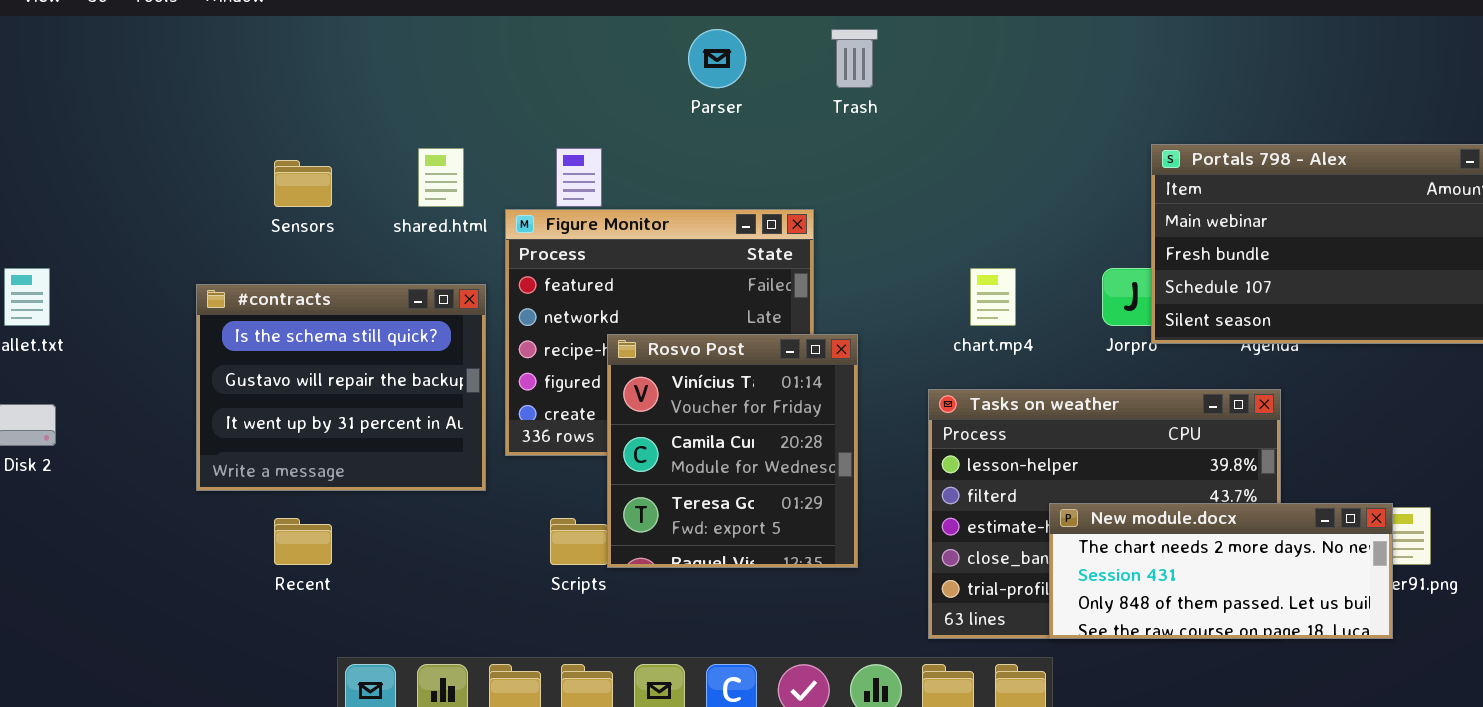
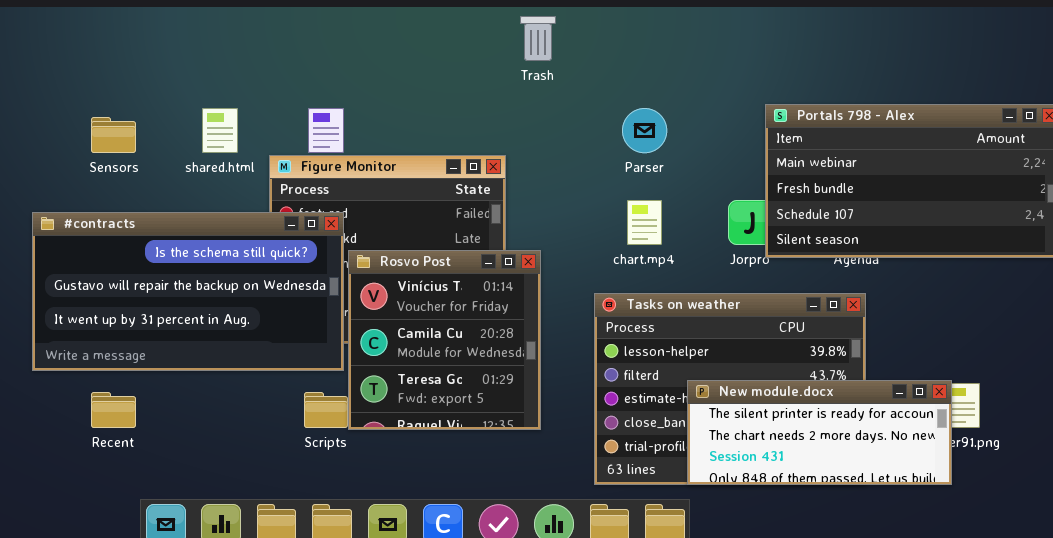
Parser: [688,29,746,88] -> [622,108,667,153], moved
#contracts: [196,284,486,491] -> [32,212,344,371], resized
New module.docx: [1049,503,1393,639] -> [687,380,952,485], scrolled up 1 row

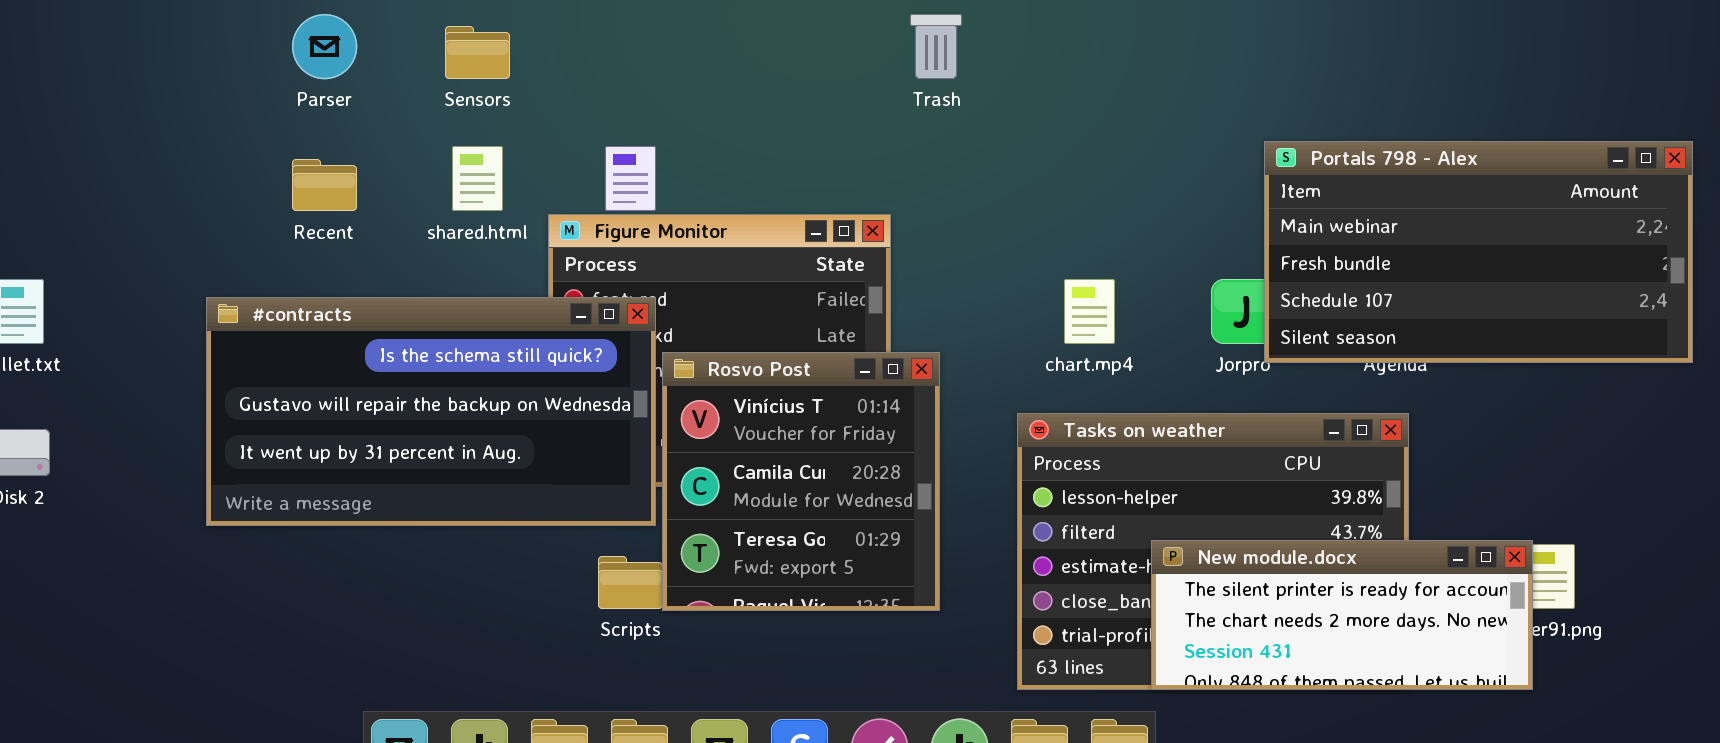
Parser: [622,108,667,153] -> [292,14,357,79], moved
Sensors: [91,117,136,153] -> [445,26,510,79], moved
Recent: [91,392,136,428] -> [292,159,357,211], moved

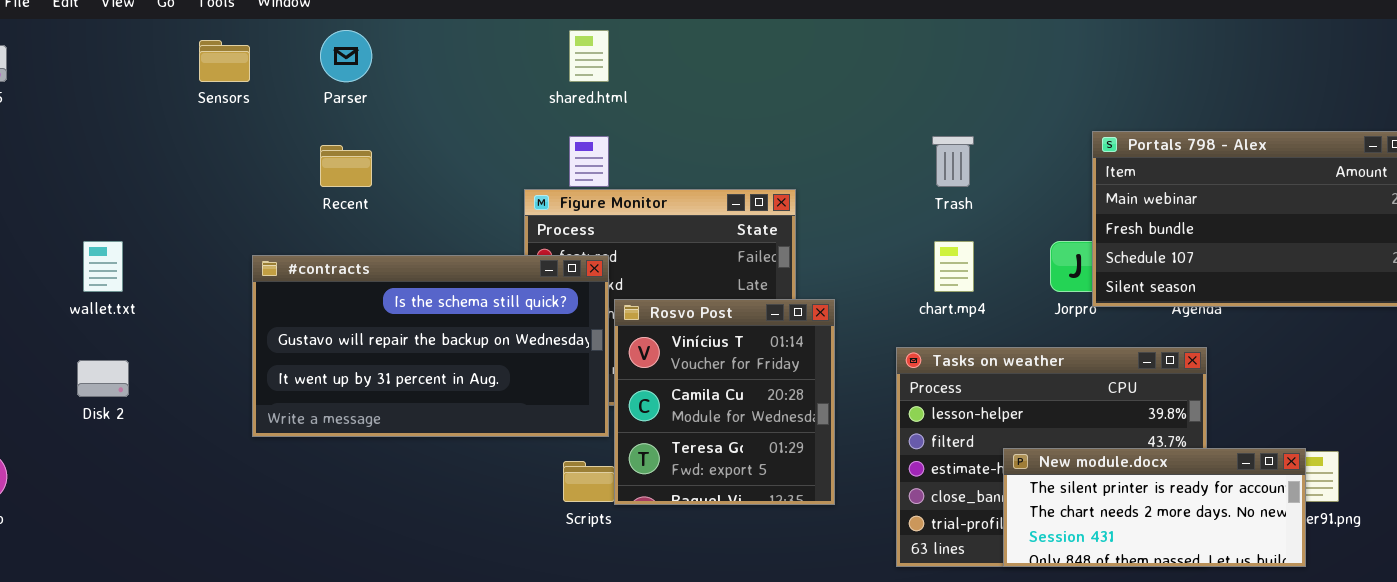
Trash: [910,14,962,79] -> [932,136,974,187], moved
Sensors: [445,26,510,79] -> [199,40,250,82], moved
shared.html: [452,146,503,211] -> [569,30,609,82], moved

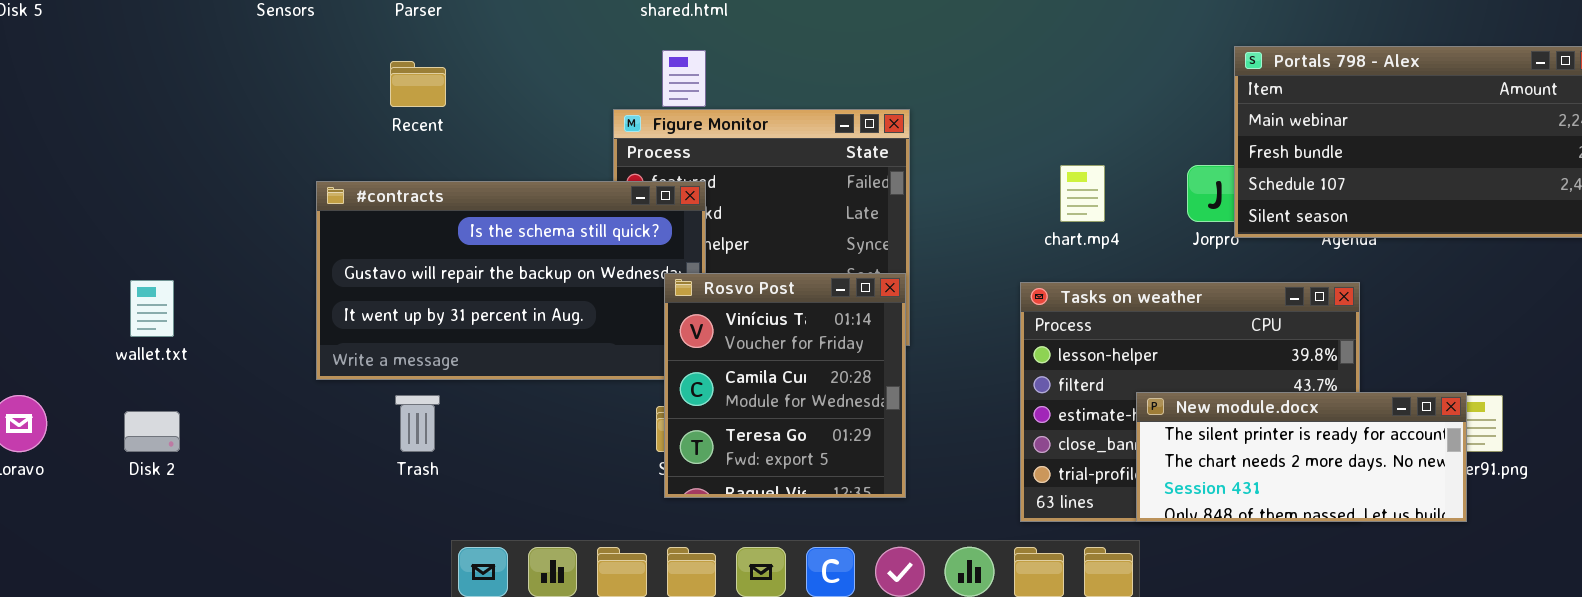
Trash: [932,136,974,187] -> [395,395,440,452], moved
wallet.txt: [83,241,123,292] -> [130,280,174,337], moved
Rosvo Post: [614,299,835,505] -> [664,273,906,498], moved
Disk 2: [77,360,129,397] -> [124,411,180,452], moved

